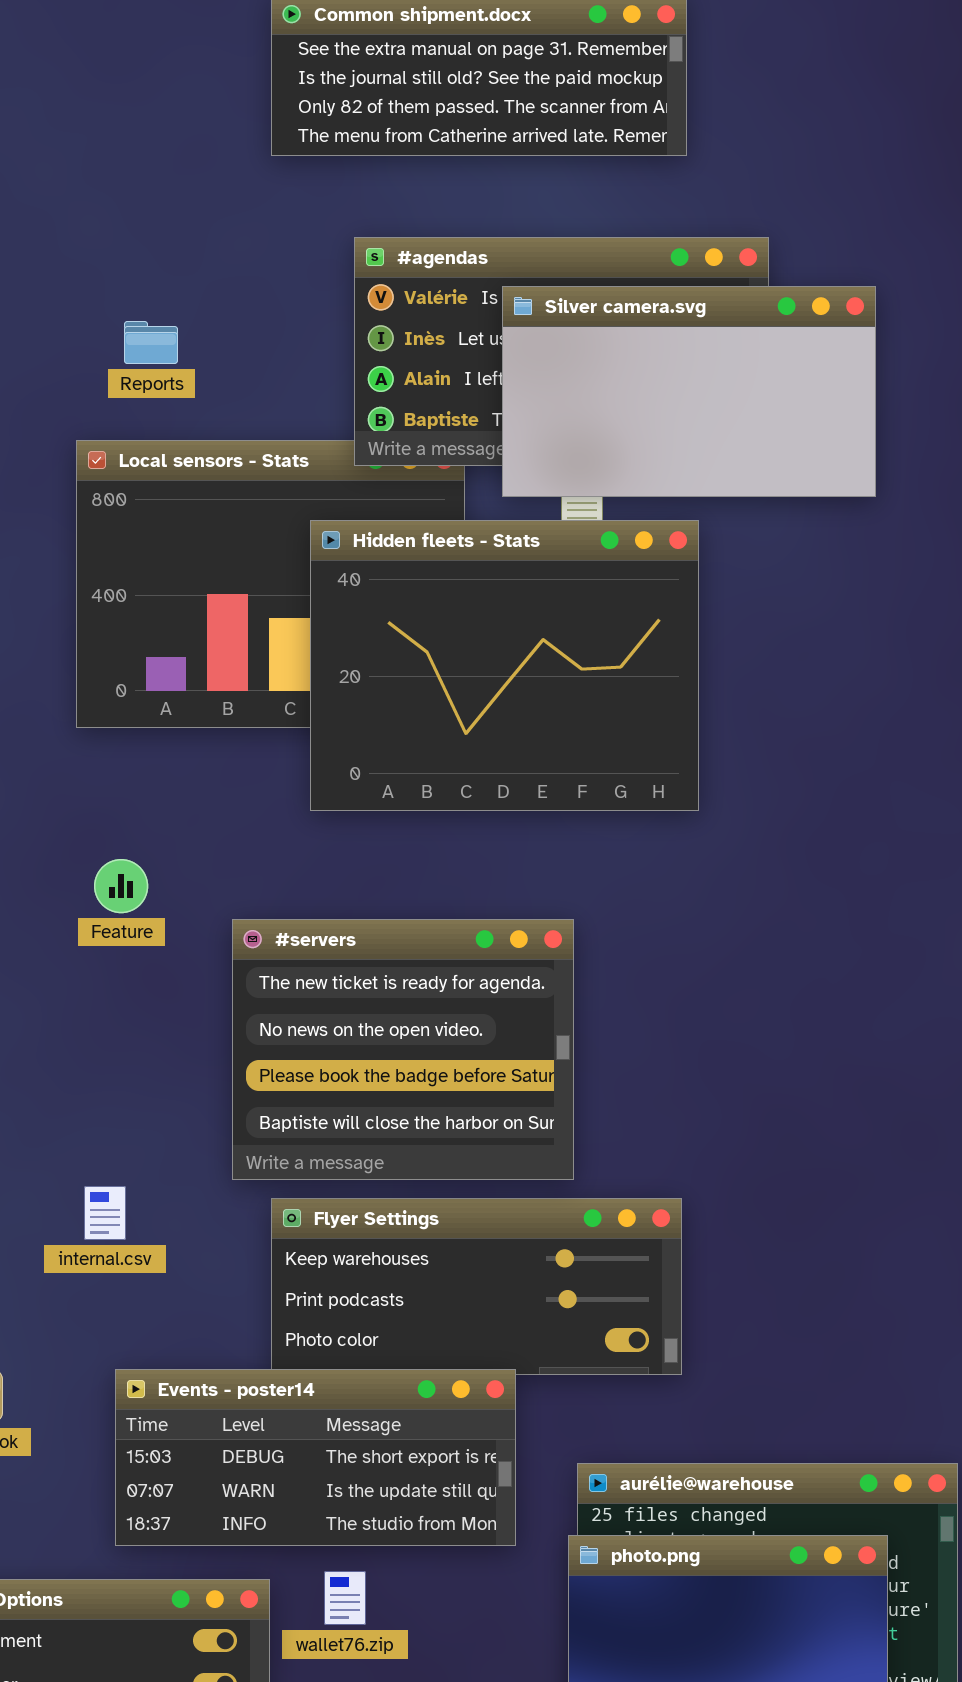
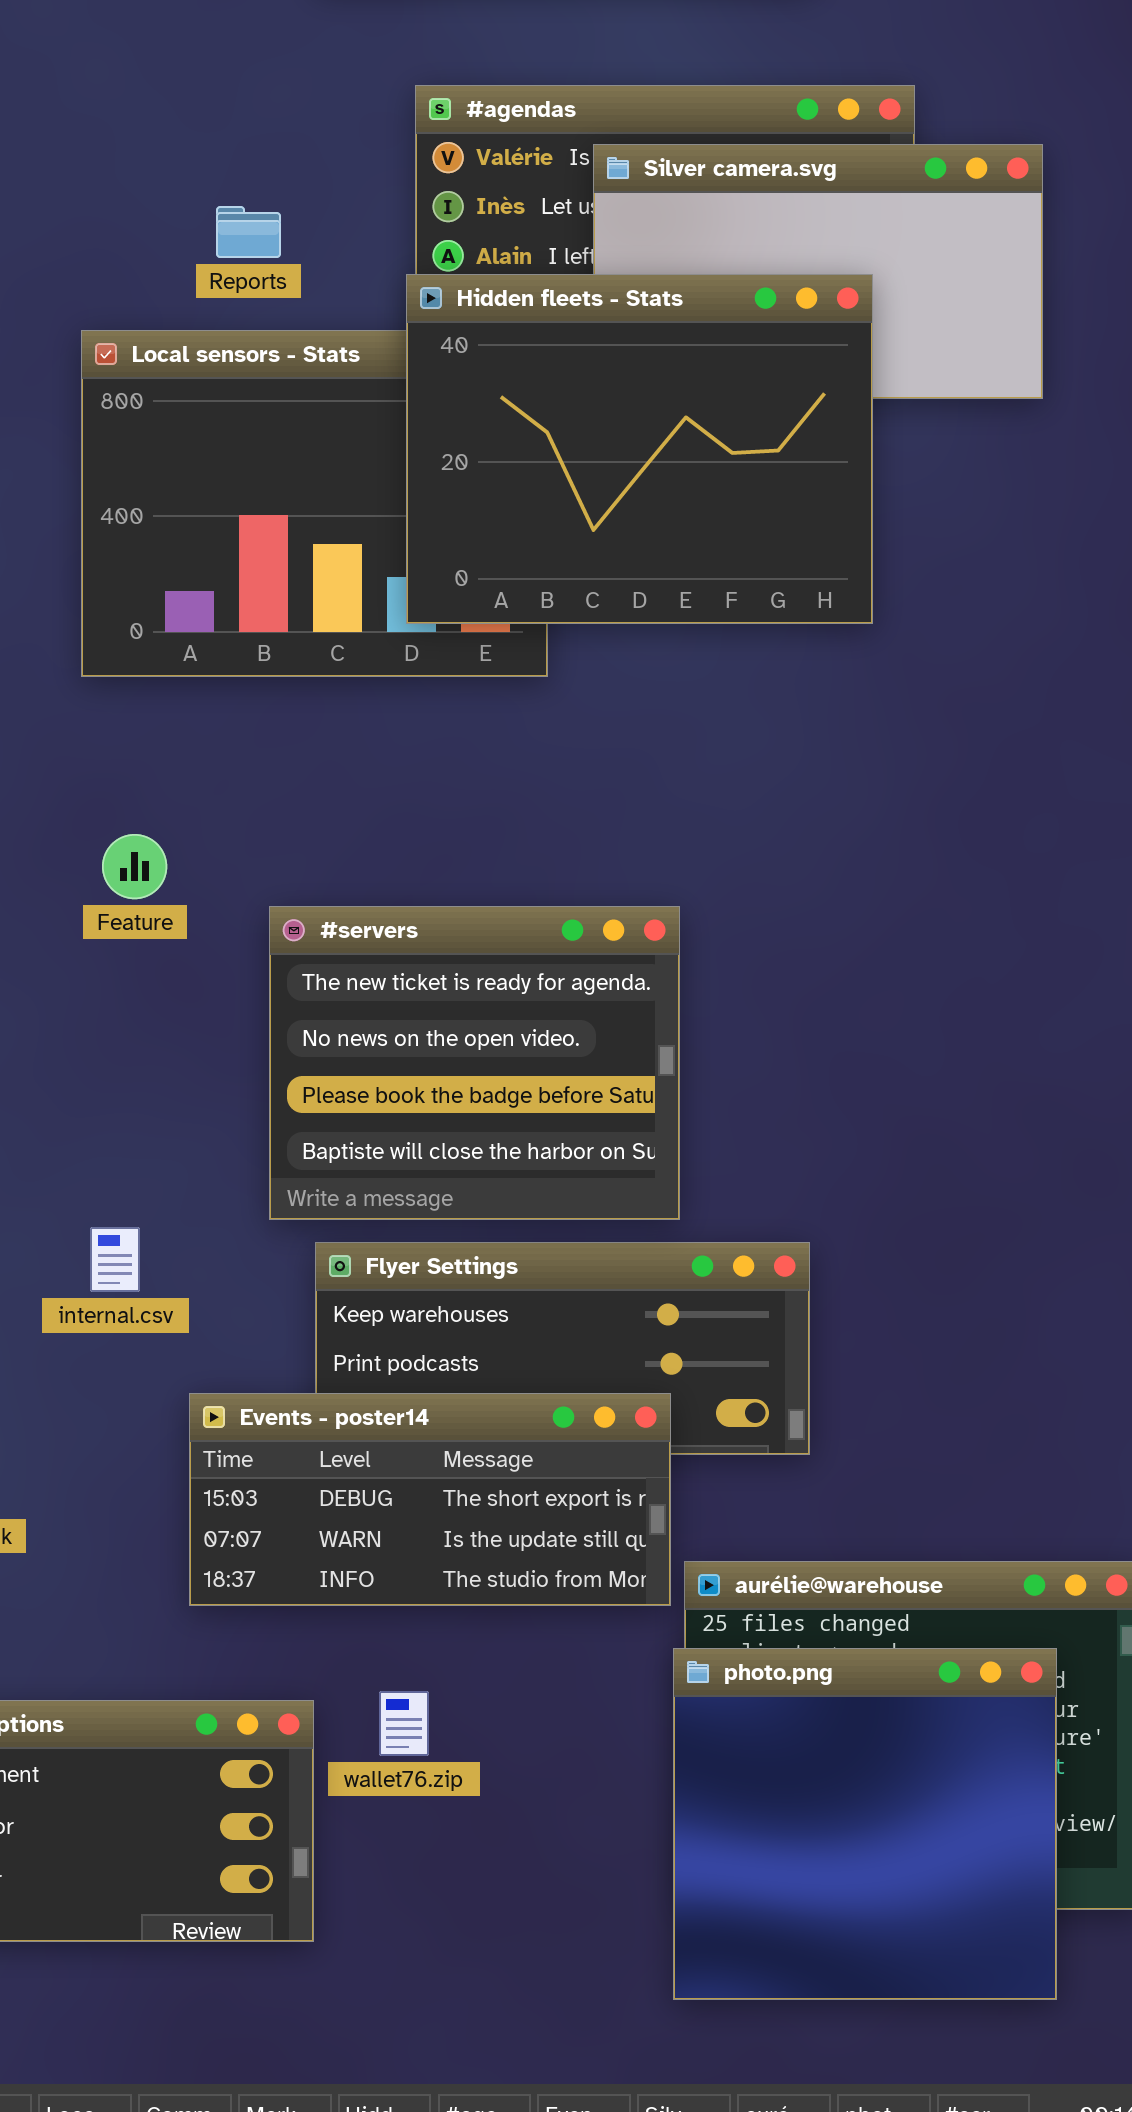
Reports: [124,321,178,364] -> [216,206,281,258], moved
Hidden fleets - Stats: [310,520,699,811] -> [406,274,873,624], moved
Events - poster14: [115,1369,516,1546] -> [189,1393,671,1606], moved

